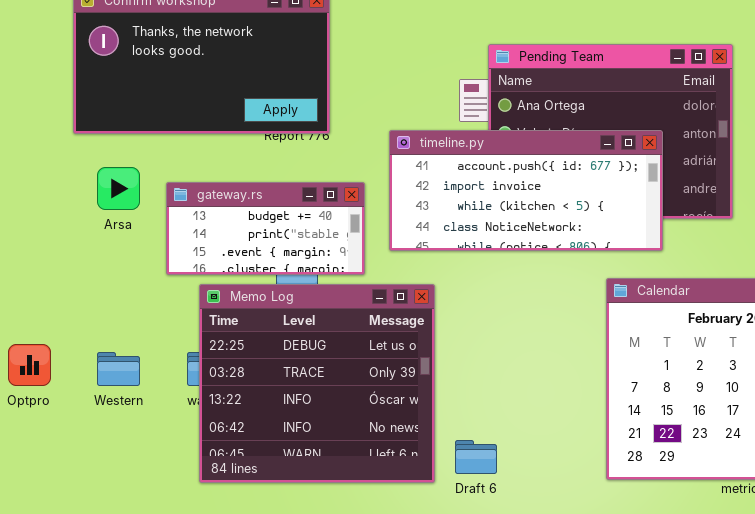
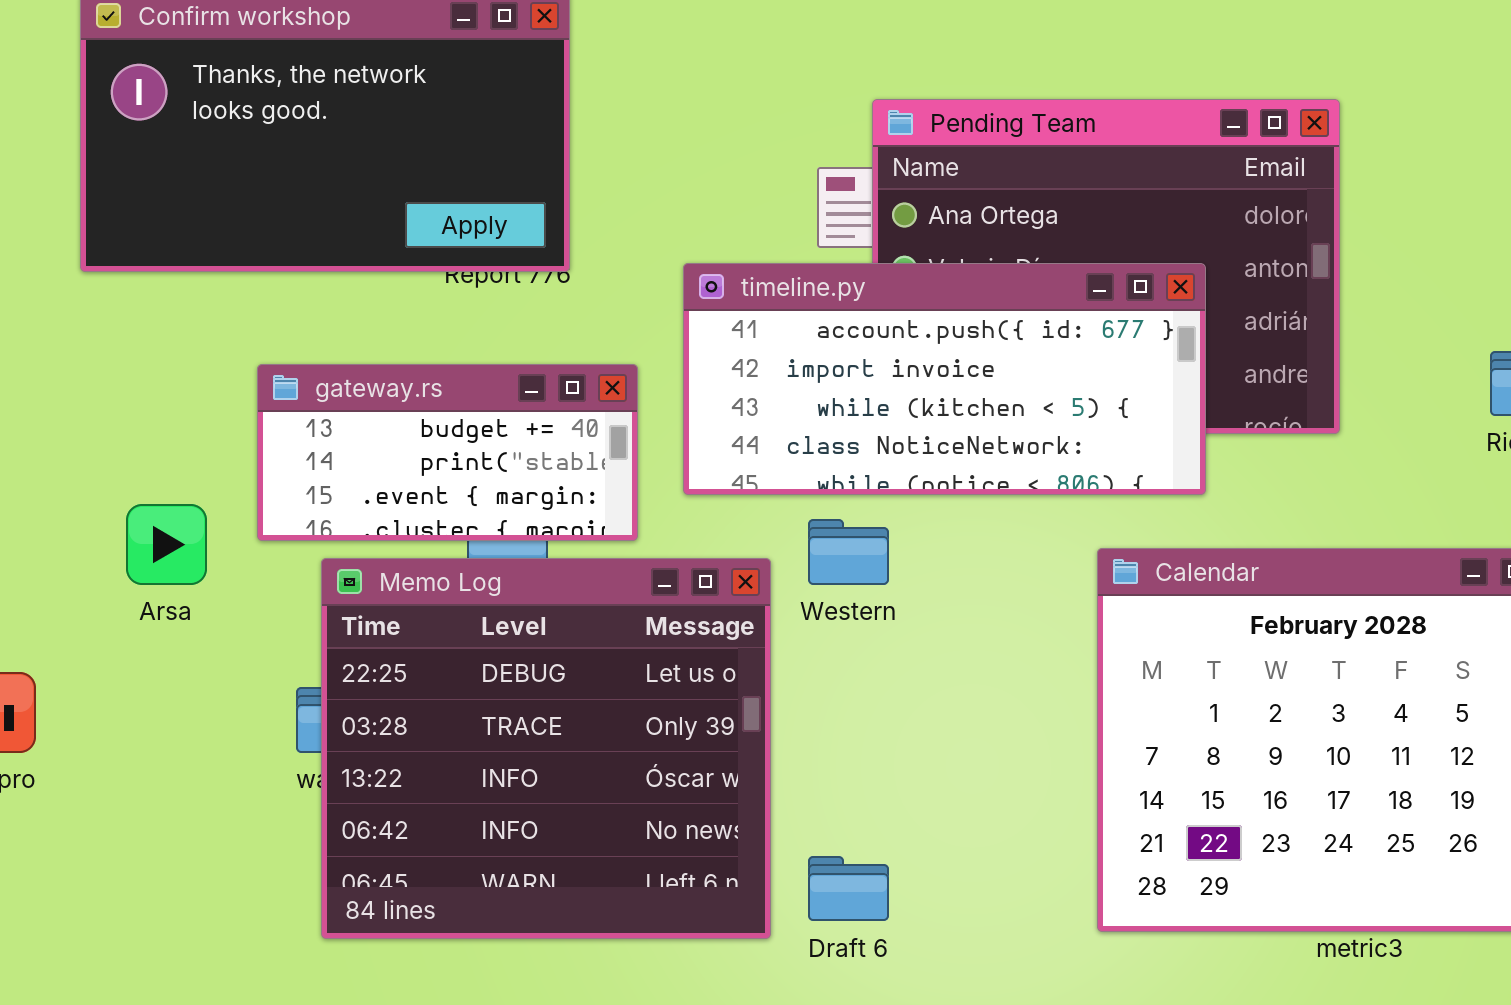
Arsa: [97,167,140,210] -> [126,504,207,585], moved
Western: [97,352,140,386] -> [808,519,889,585], moved

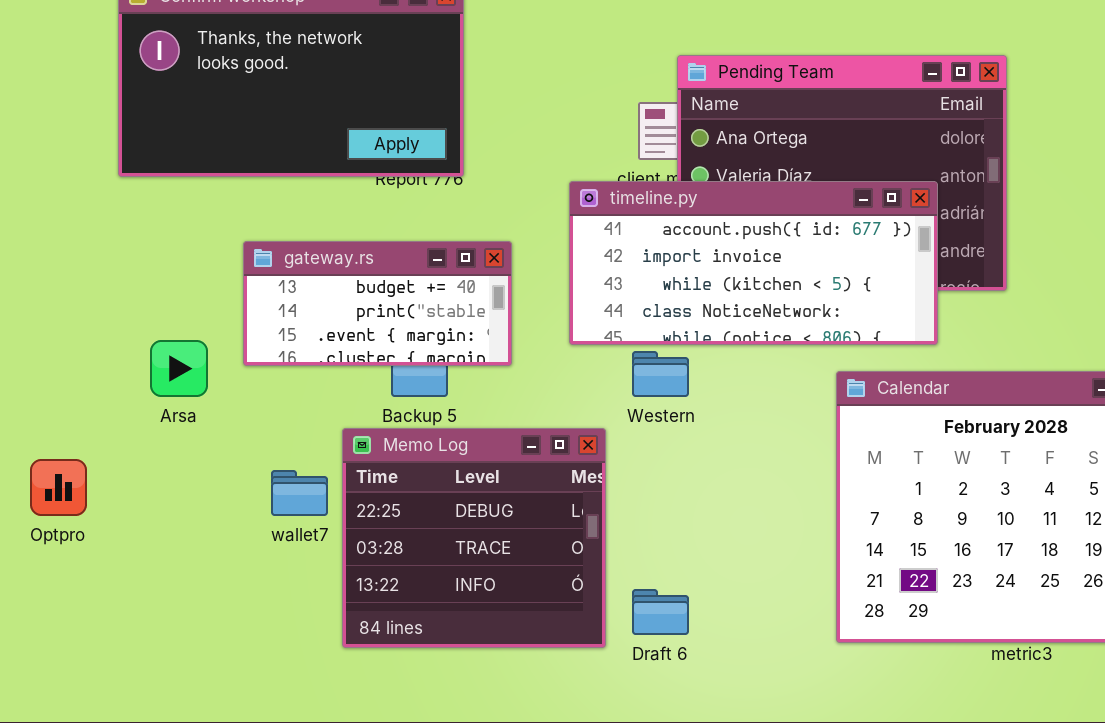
timeline.py: [683,263,1206,495] -> [569,181,938,345], moved
Memo Log: [321,558,771,939] -> [342,428,606,648], resized

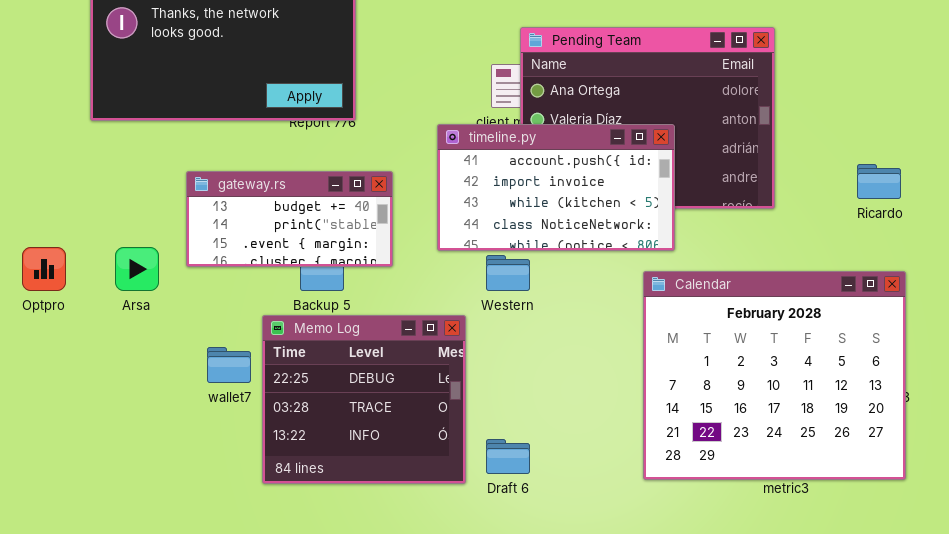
timeline.py: [569,181,938,345] -> [437,124,675,251], resized
Optpro: [30,459,87,516] -> [22,247,66,291], moved

